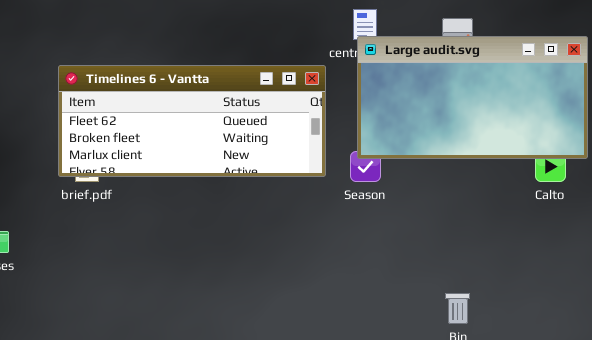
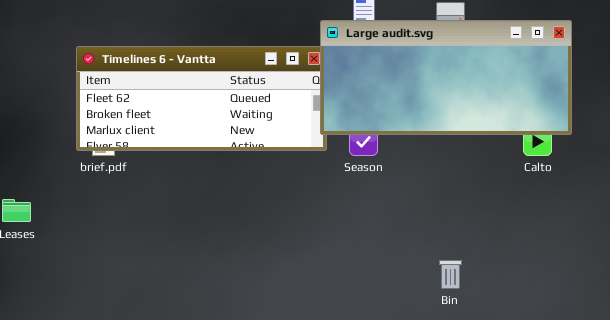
Large audit.svg: [357,36,588,159] -> [320,20,572,135], resized

